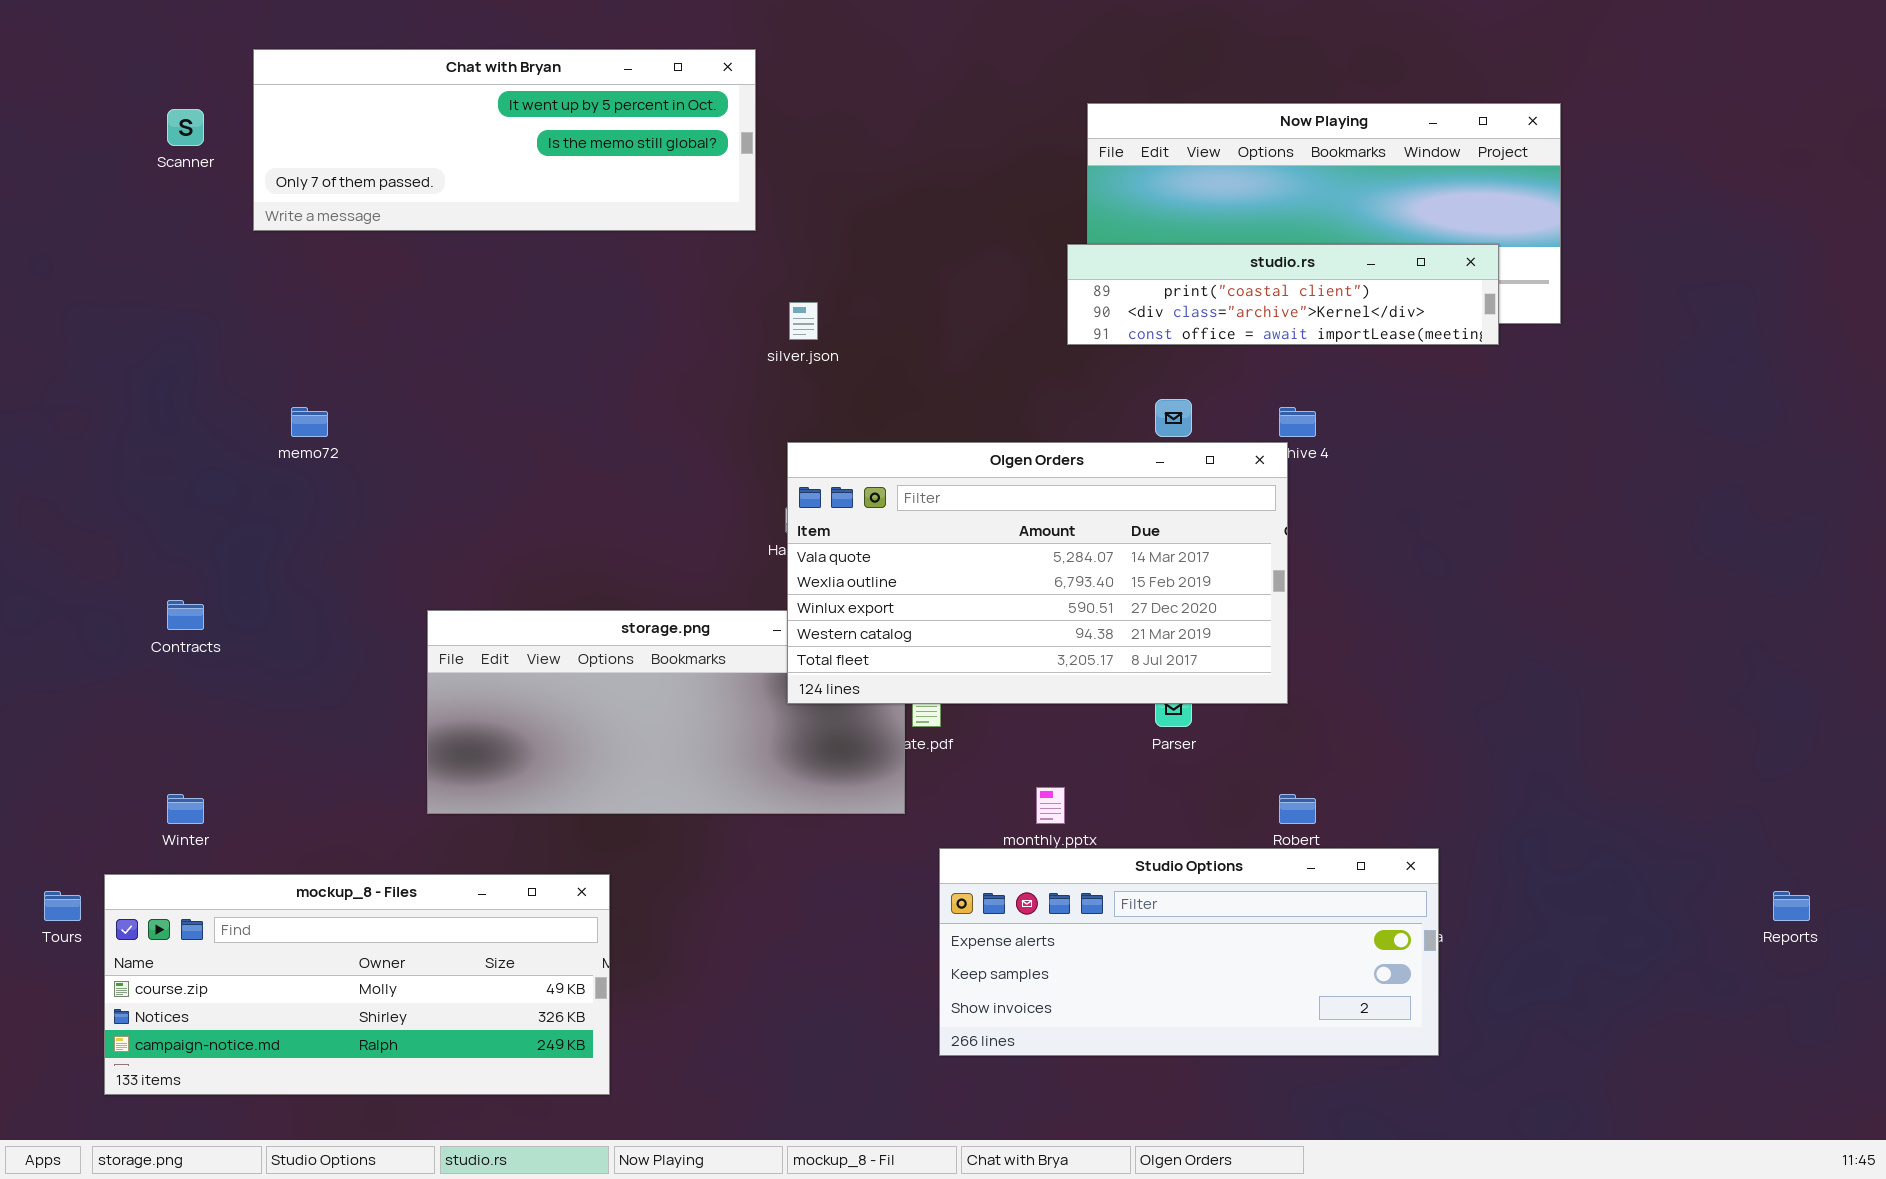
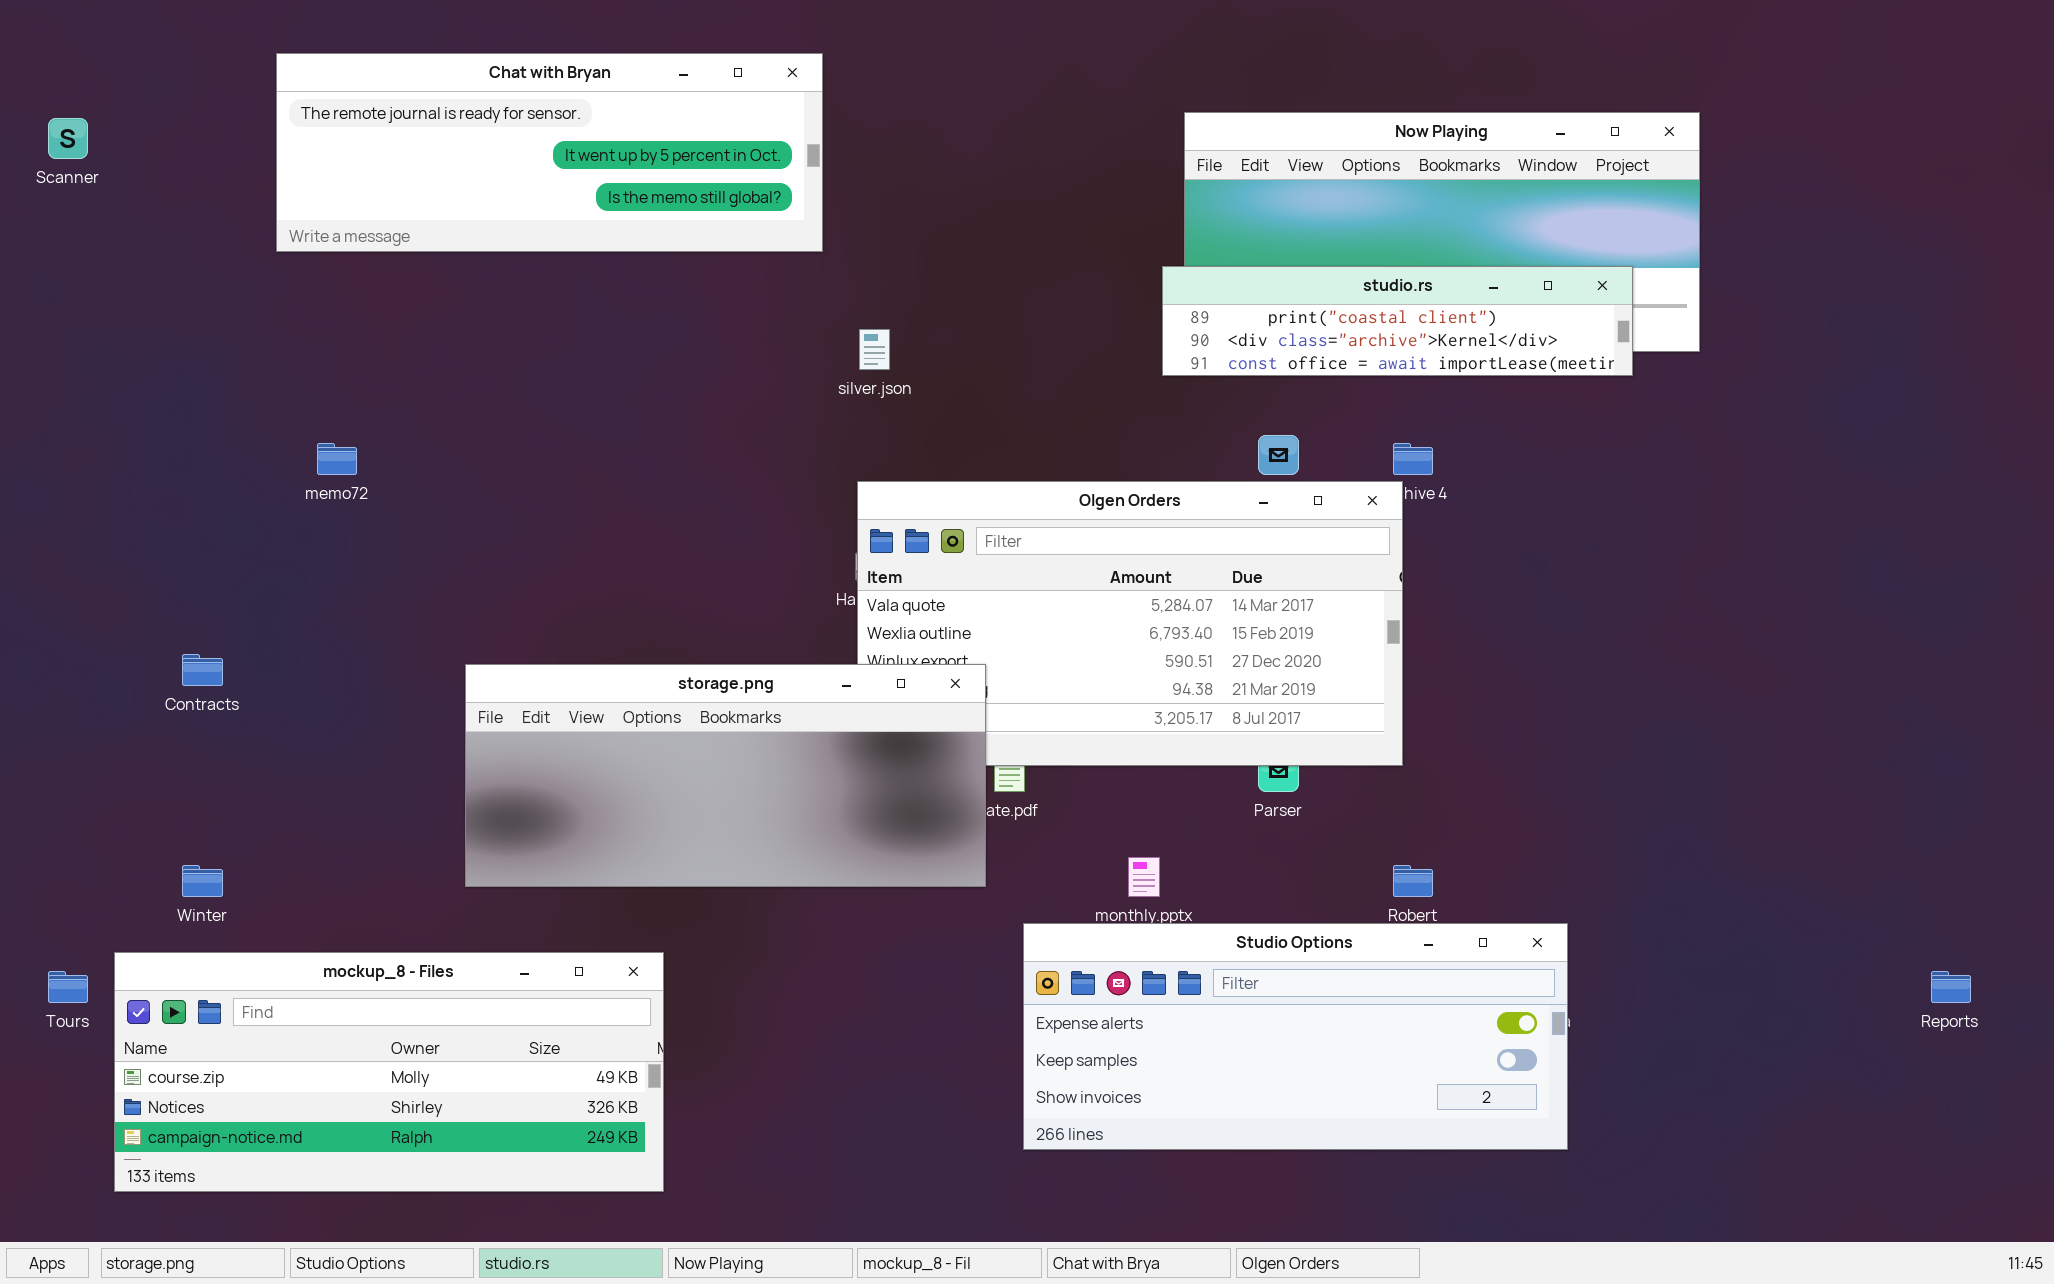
Chat with Bryan: [253,49,756,231] -> [276,53,823,252], scrolled up 1 row
Scanner: [167,109,204,146] -> [48,118,88,159], moved
storage.png: [427,610,905,814] -> [465,664,986,887], raised

